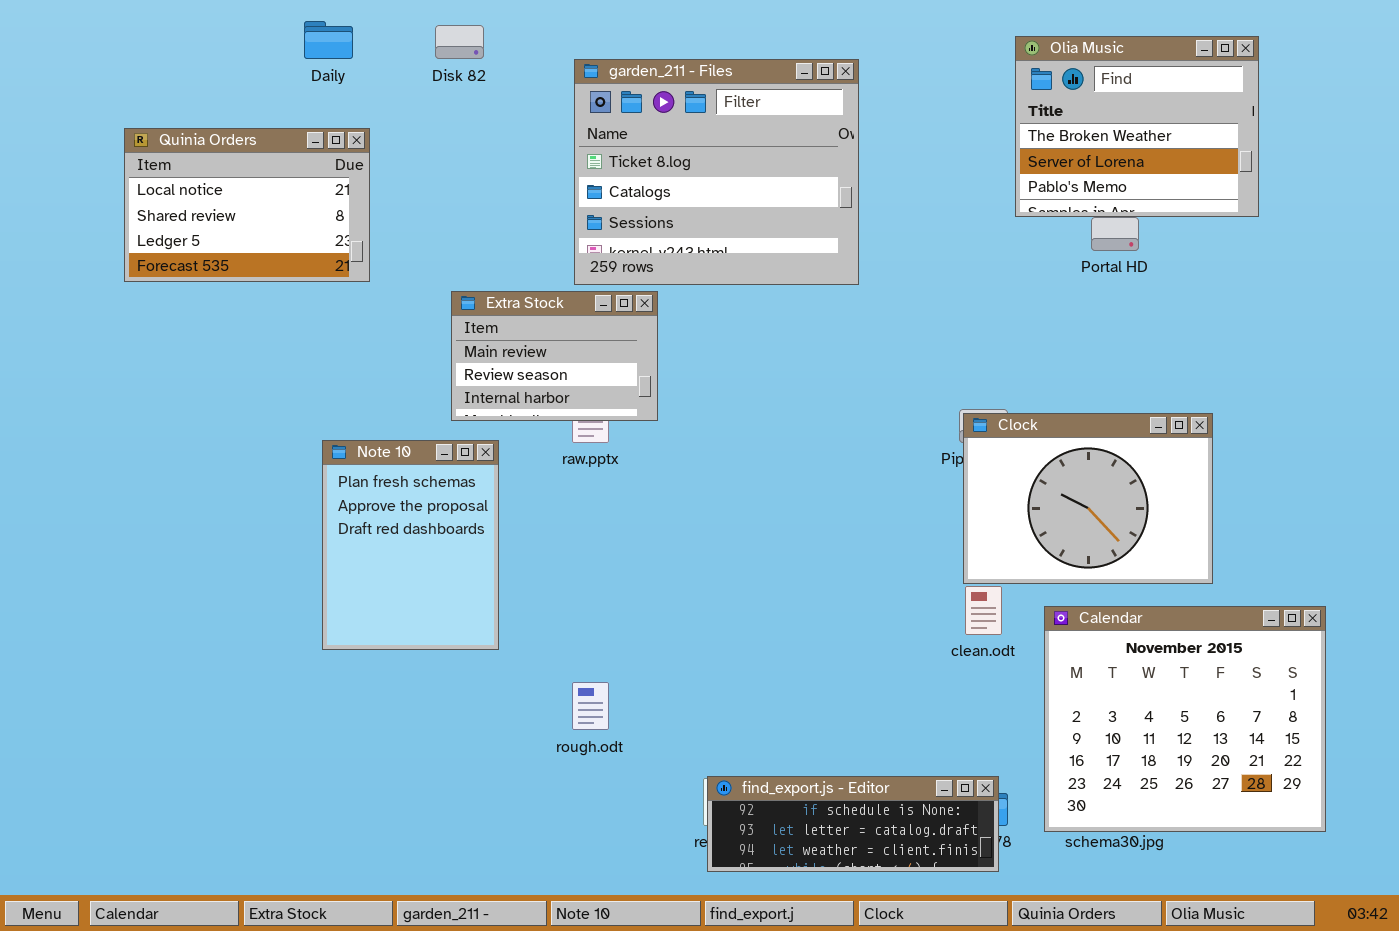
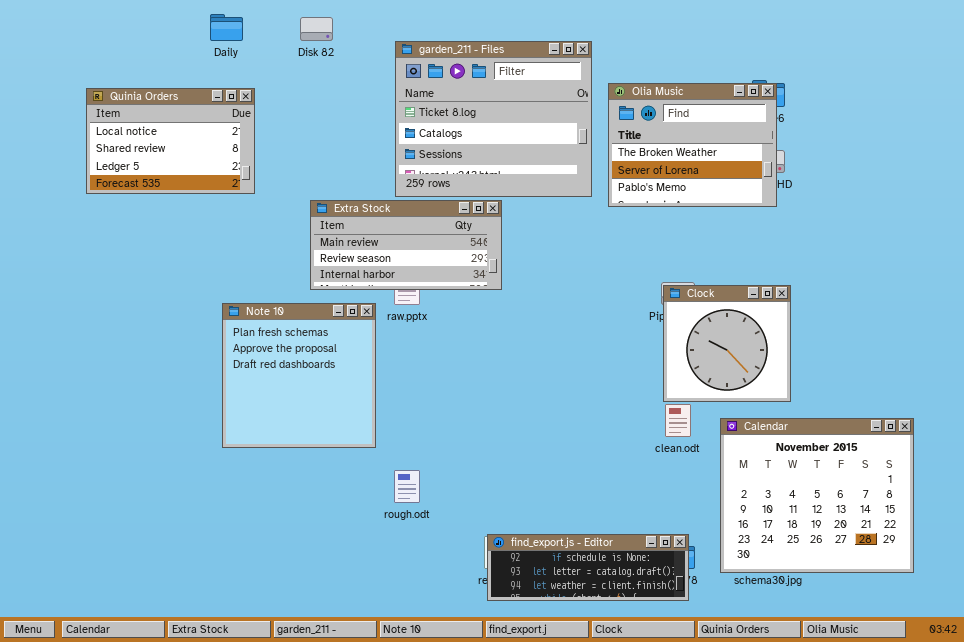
Olia Music: [1015,36,1259,217] -> [608,83,777,207], moved
Extra Stock: [451,291,658,421] -> [310,200,502,290], resized
Clock: [963,413,1213,584] -> [663,285,791,402], resized
Note 10: [322,440,499,650] -> [222,303,376,448], resized

